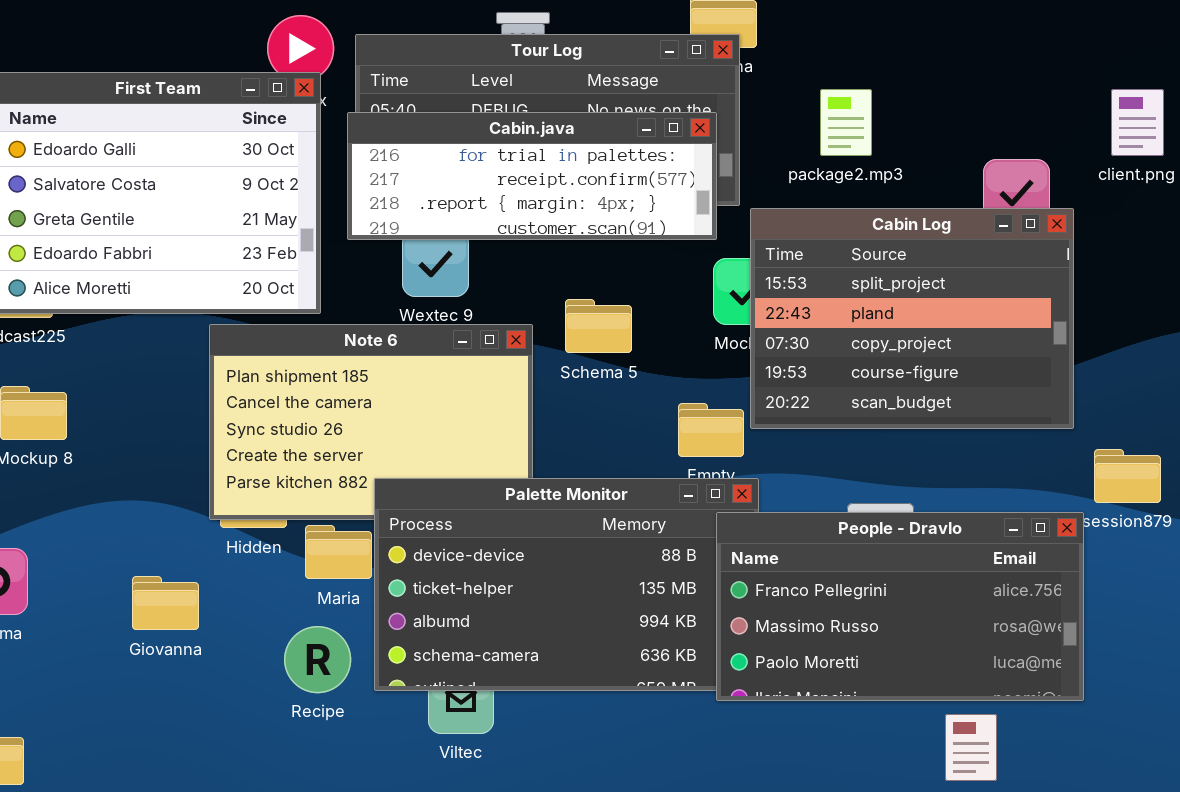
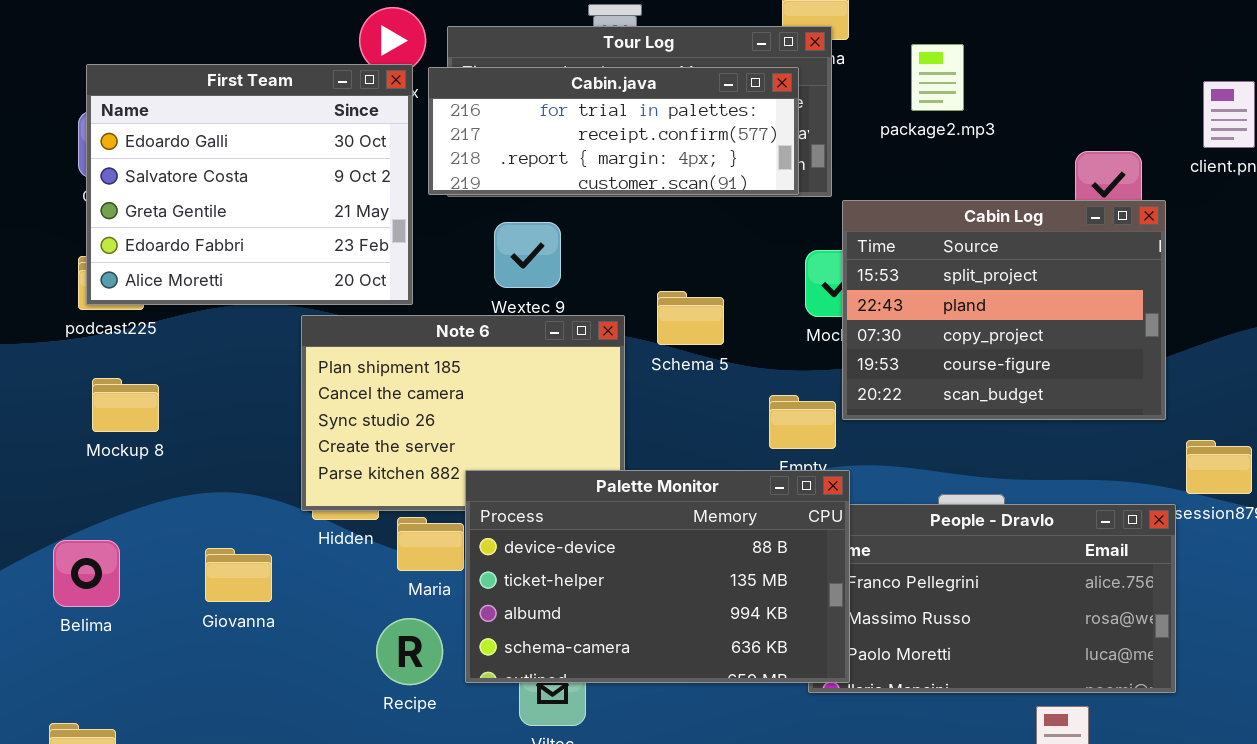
package2.mp3: [820,89,872,156] -> [911,44,964,111], moved
Cabin.java: [347,112,717,240] -> [428,67,799,195], moved
Palette Monitor: [374,478,759,691] -> [465,470,850,683], raised
Giovanna: [132,576,199,630] -> [205,548,272,602], moved

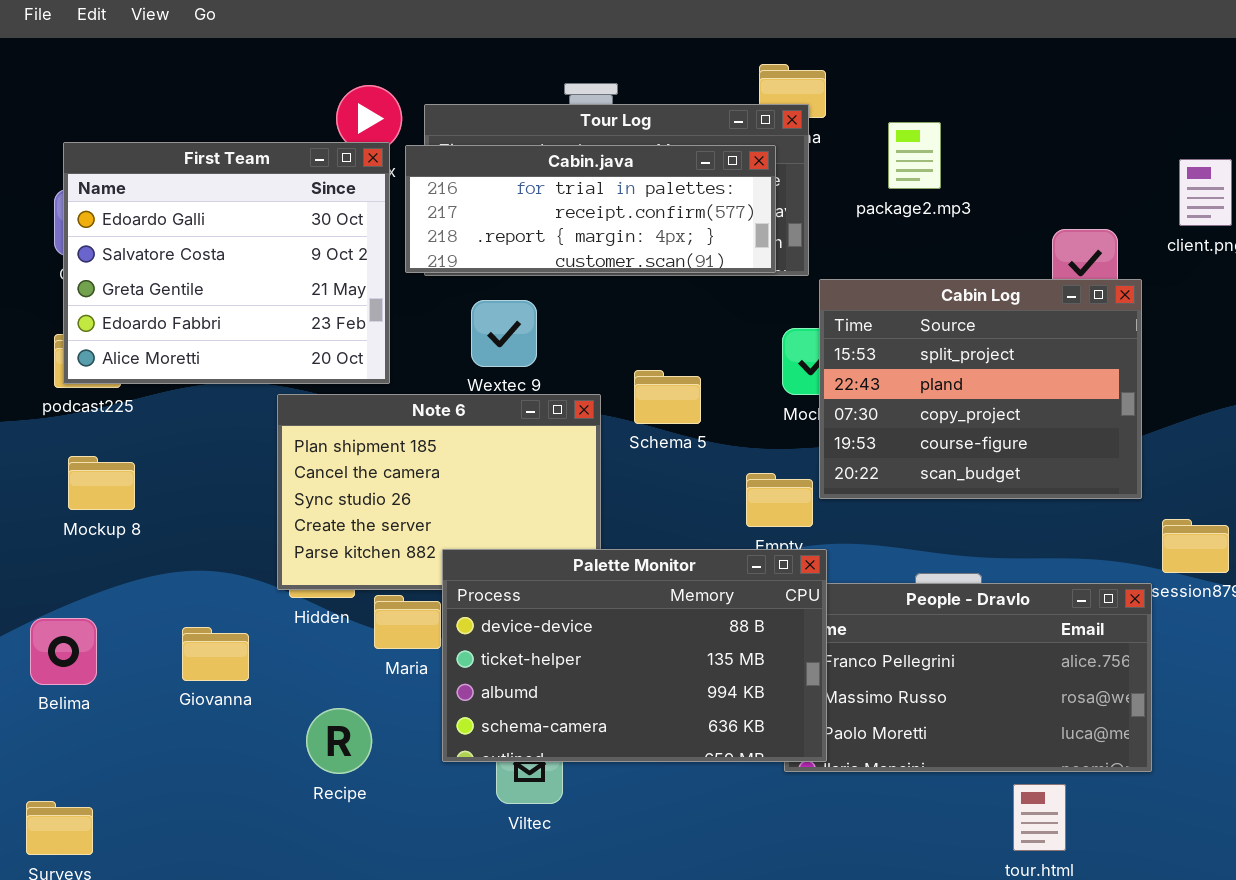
Recipe: [376,618,443,685] -> [306,708,372,774], moved

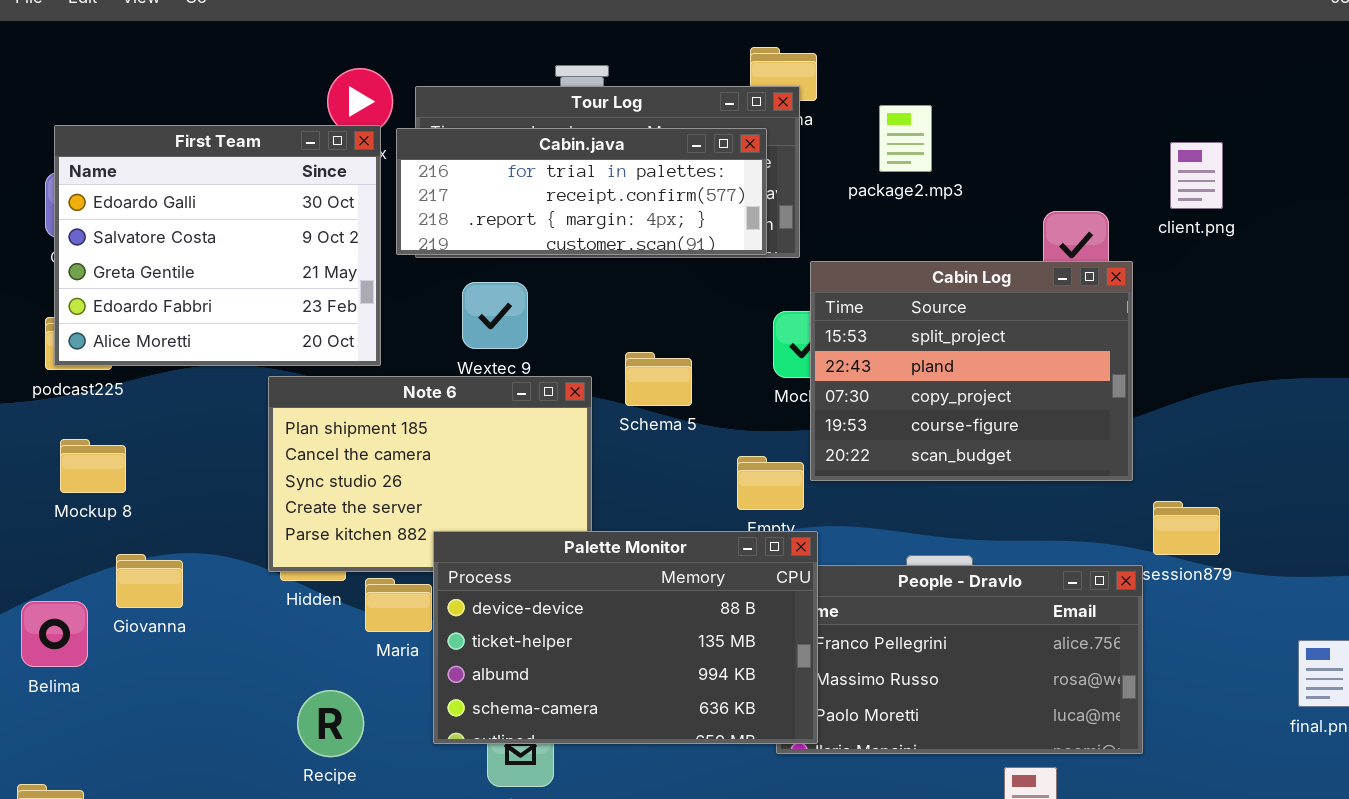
Giovanna: [182,627,249,681] -> [116,554,183,608], moved

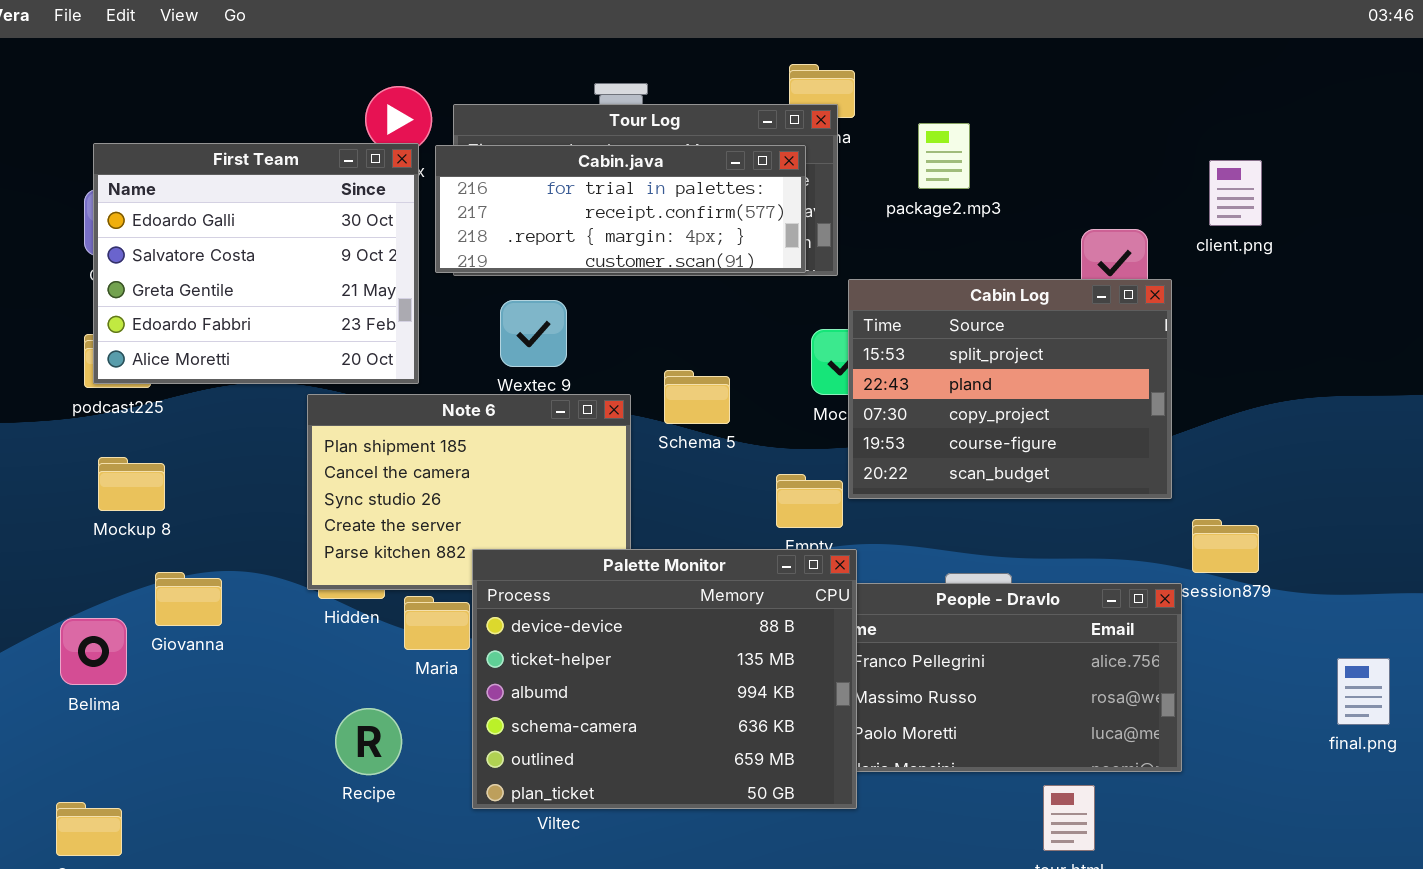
Palette Monitor: [433,531,818,744] -> [472,549,857,809], resized

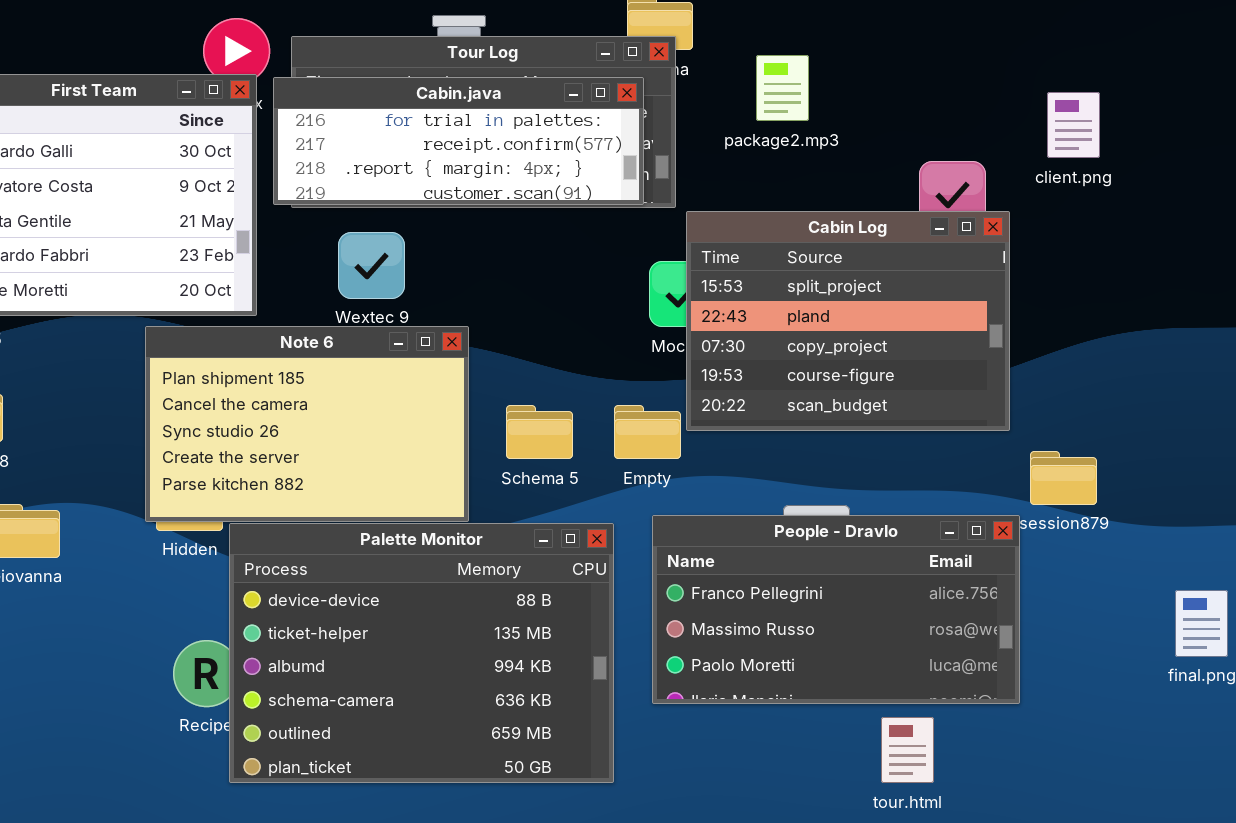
Schema 5: [664,370,730,424] -> [506,405,573,459], moved
Palette Monitor: [472,549,857,809] -> [229,523,614,783], moved

